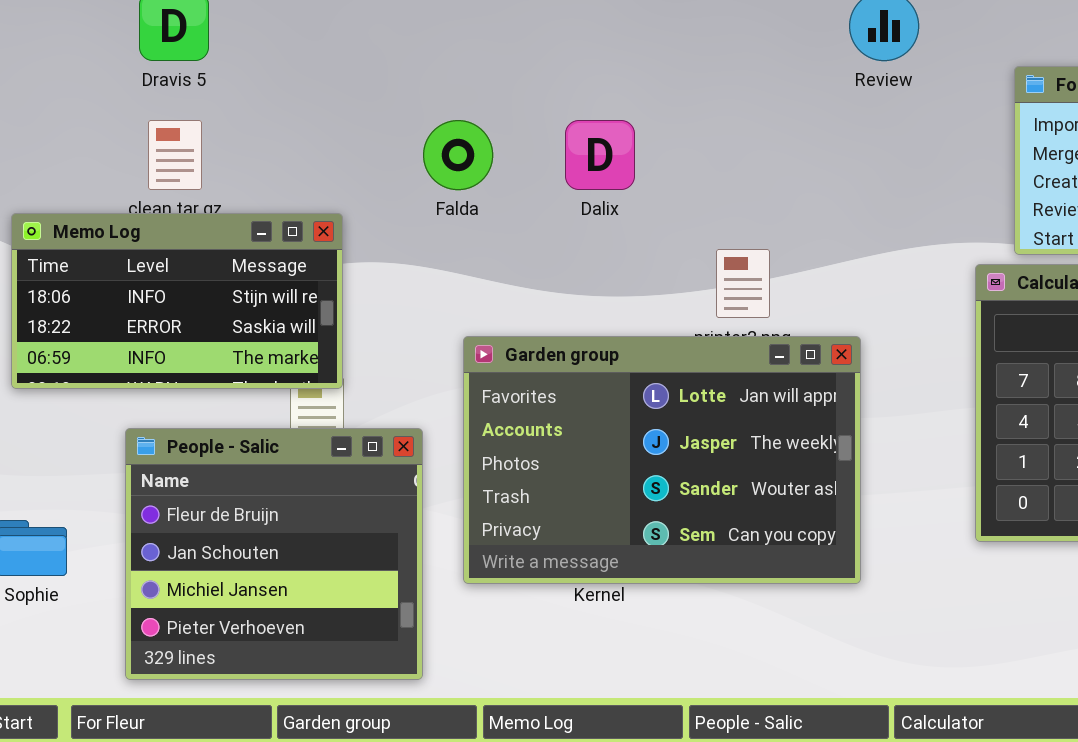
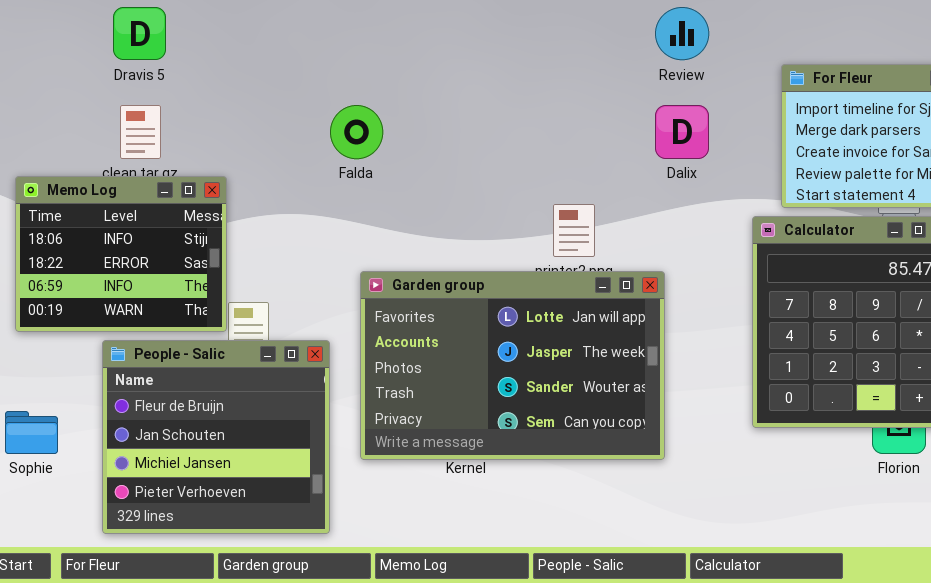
Dalix: [565,120,635,190] -> [655,105,709,159], moved
Memo Log: [11,213,343,389] -> [15,176,227,332], resized

